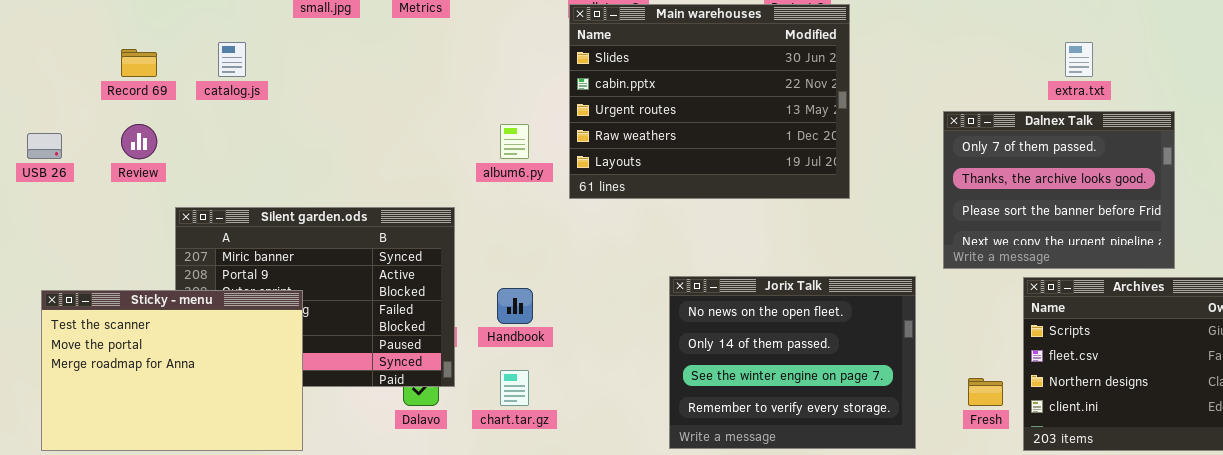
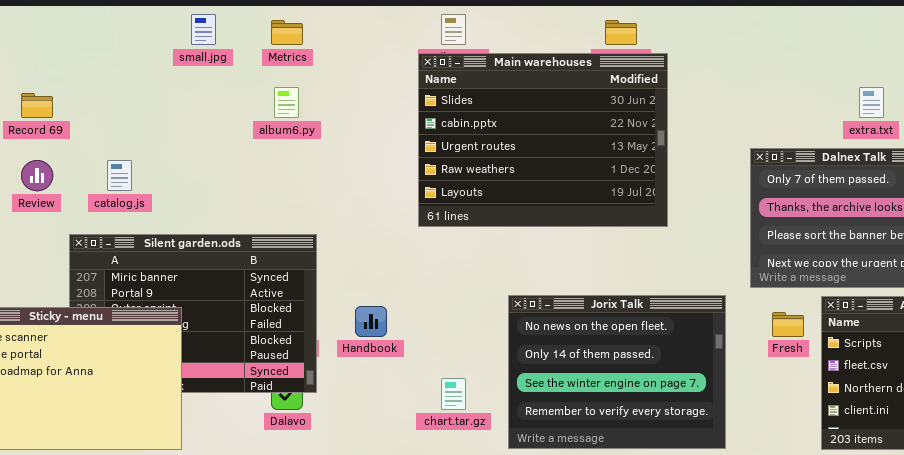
catalog.js: [218,42,246,77] -> [107,160,132,191], moved
album6.py: [500,124,529,159] -> [274,87,299,118], moved
chart.tar.gz: [500,370,529,406] -> [441,378,466,410], moved
Fresh: [968,378,1003,406] -> [772,312,804,337], moved

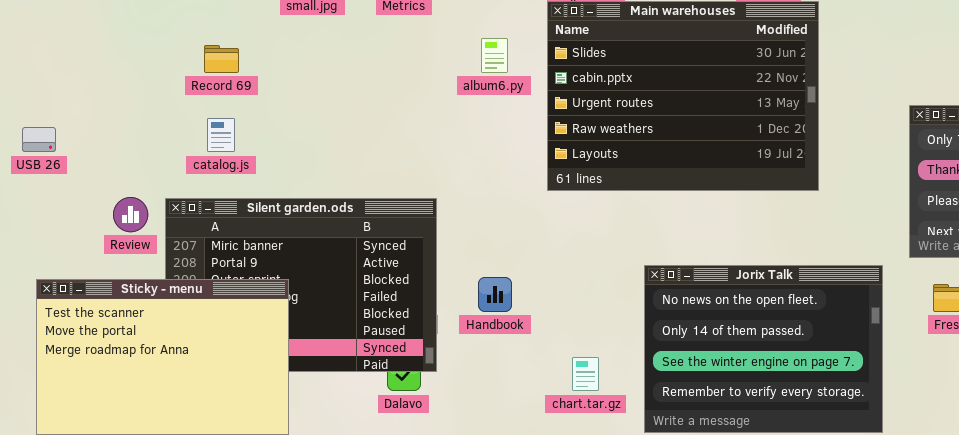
album6.py: [274,87,299,118] -> [481,38,508,73], moved
Record 69: [21,93,53,118] -> [204,45,239,73], moved
Review: [21,160,53,191] -> [113,197,148,232], moved

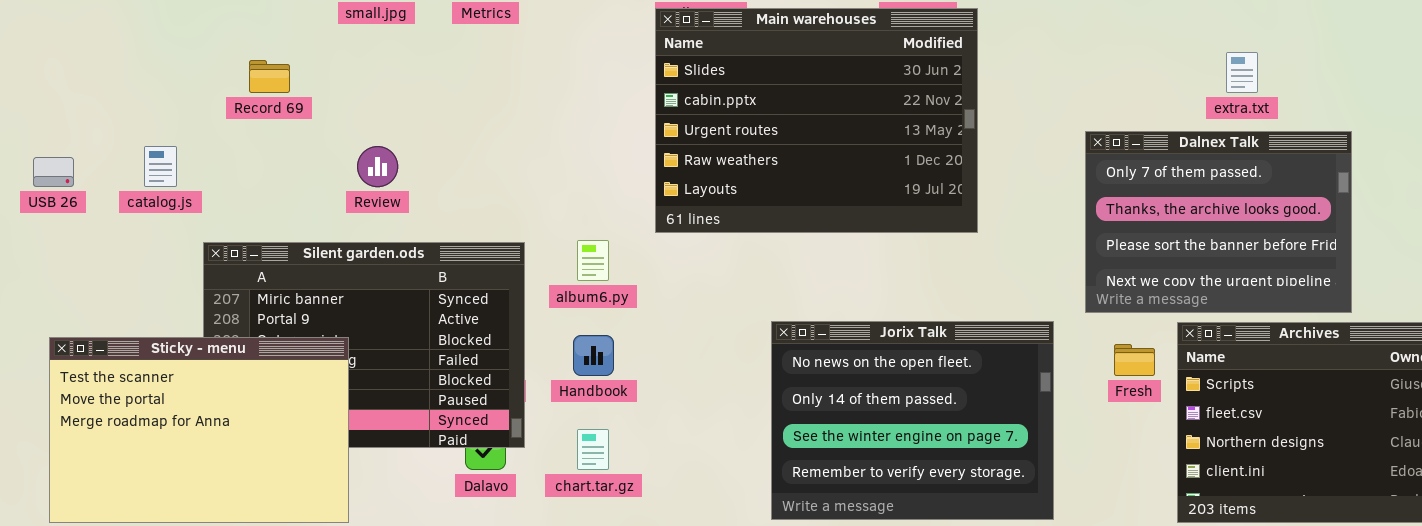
album6.py: [481,38,508,73] -> [577,240,609,281], moved
catalog.js: [207,118,235,152] -> [144,146,177,187], moved
Review: [113,197,148,232] -> [357,146,398,187], moved
chart.tar.gz: [572,357,599,391] -> [577,429,609,470], moved

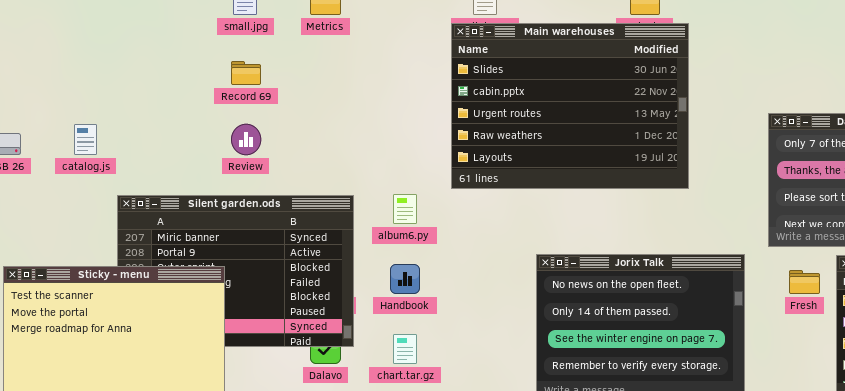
Record 69: [249,60,290,93] -> [231,61,261,85], moved

